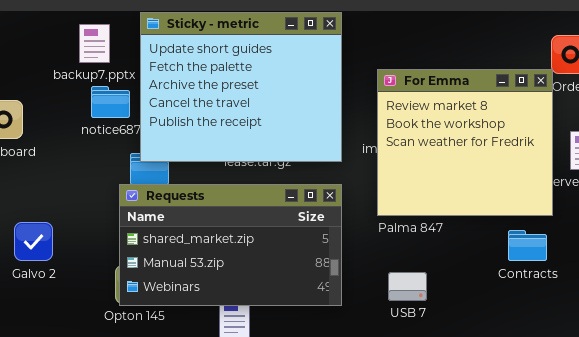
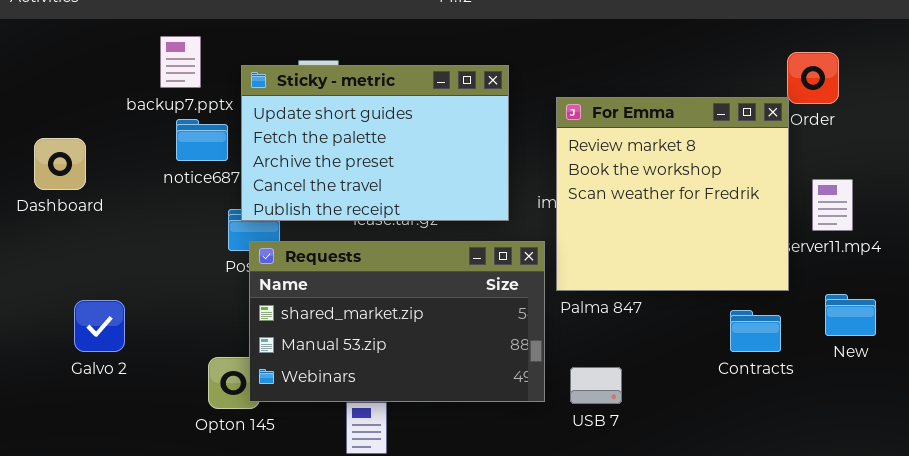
Sticky - metric: [140,12,342,162] -> [241,65,509,221], resized
Requests: [119,184,342,306] -> [249,241,545,402], moved

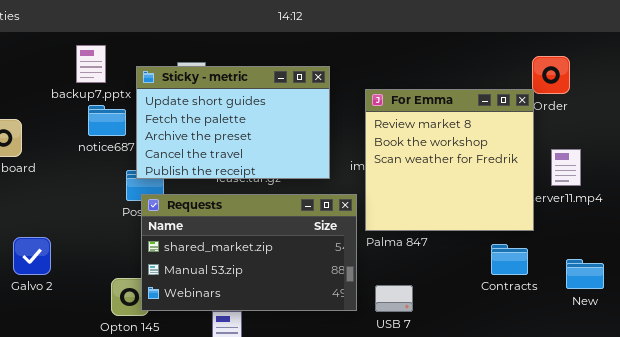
New: [825,294,876,336] -> [566,259,604,289], moved

